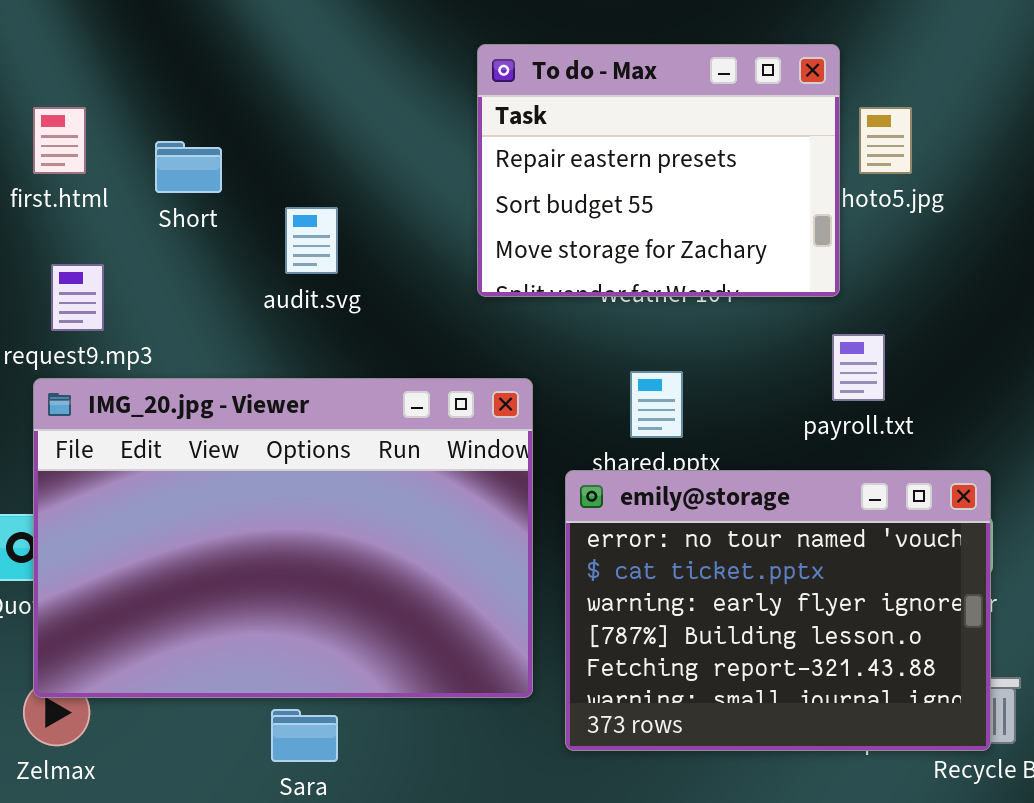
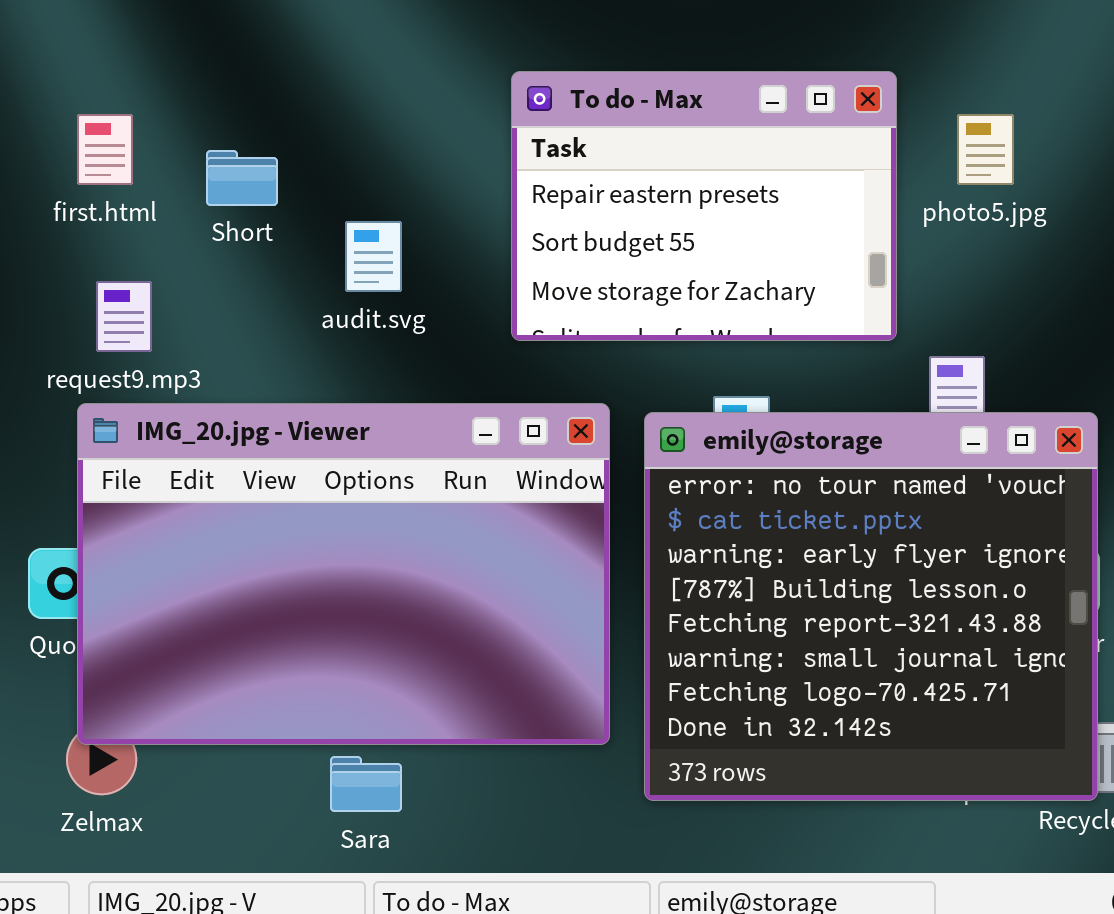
To do - Max: [477,44,840,297] -> [511,71,897,341], moved
emily@storage: [565,470,991,751] -> [644,412,1098,801], resized

